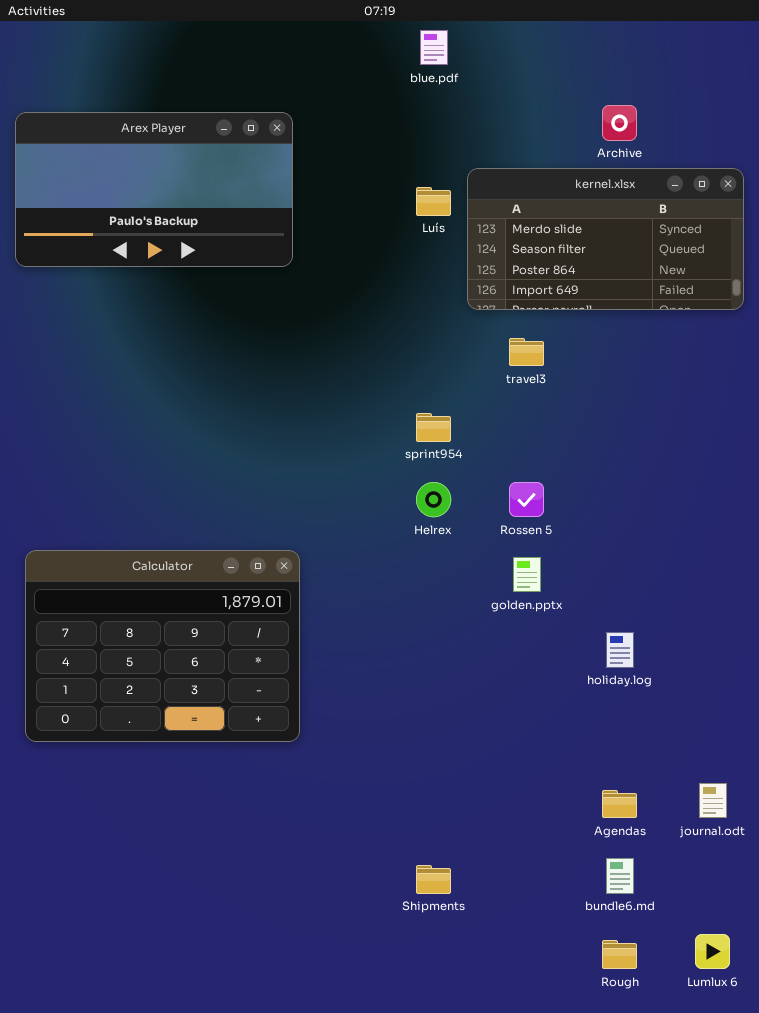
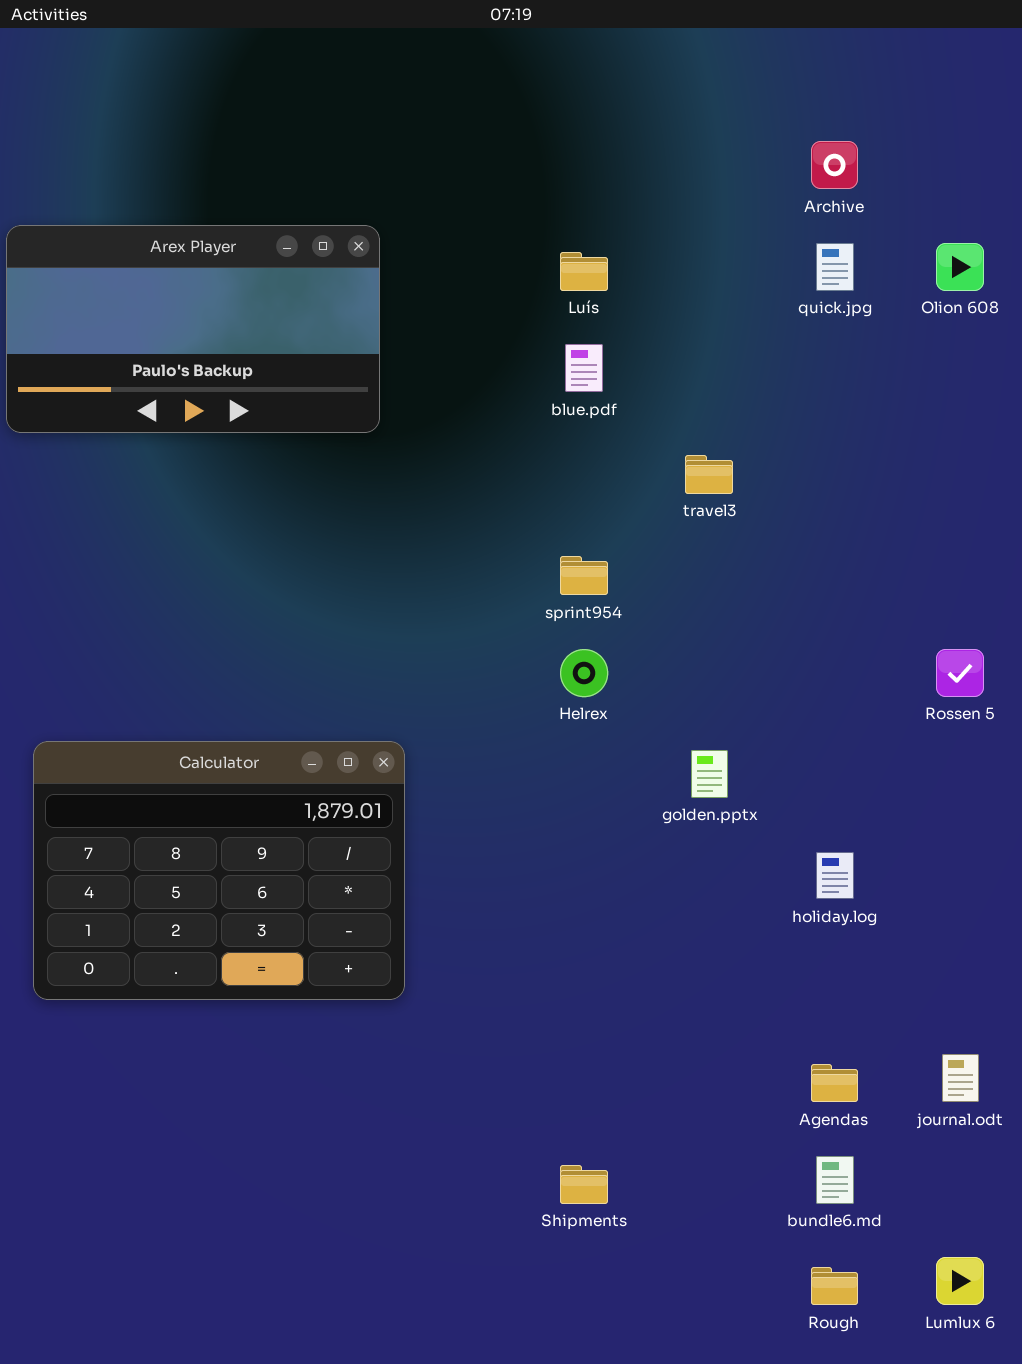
blue.pdf: [420,30,448,65] -> [565,344,603,392], moved
Arex Player: [15,112,293,267] -> [6,225,380,433], moved
kernel.xlsx: [467,168,744,310] -> none, closed
Rossen 5: [509,482,544,517] -> [936,649,984,697], moved

